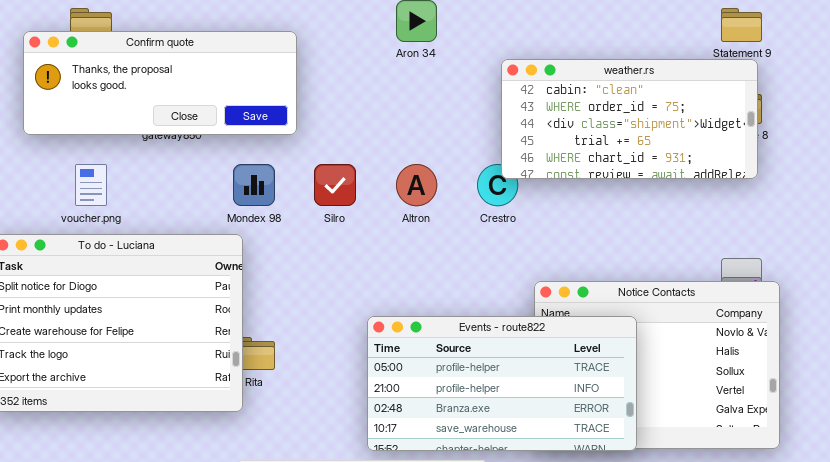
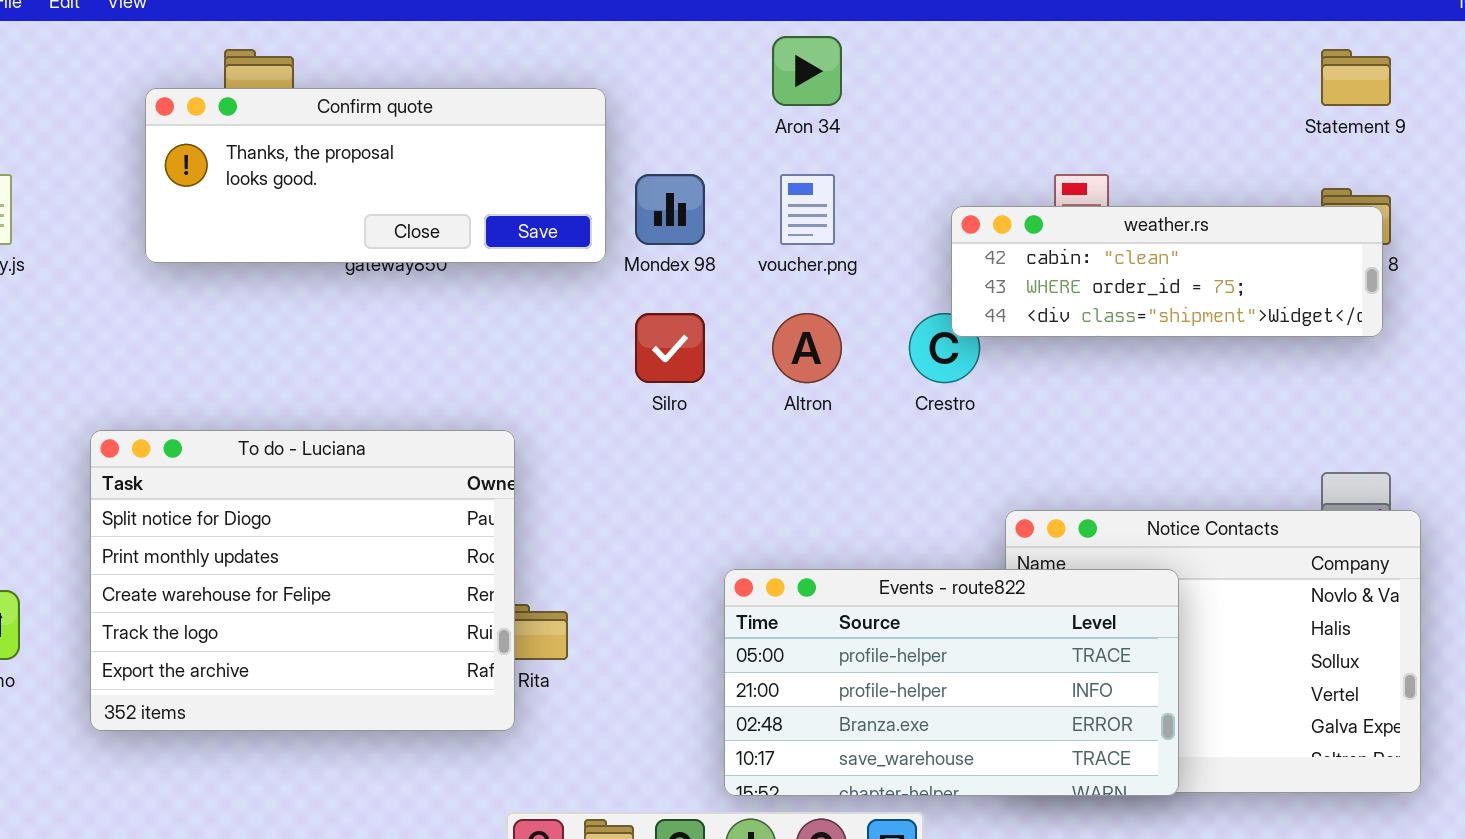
weather.rs: [501,59,758,179] -> [951,206,1383,337], resized
voucher.png: [75,164,107,206] -> [780,174,835,245], moved
Mondex 98: [233,164,275,206] -> [635,174,705,245], moved

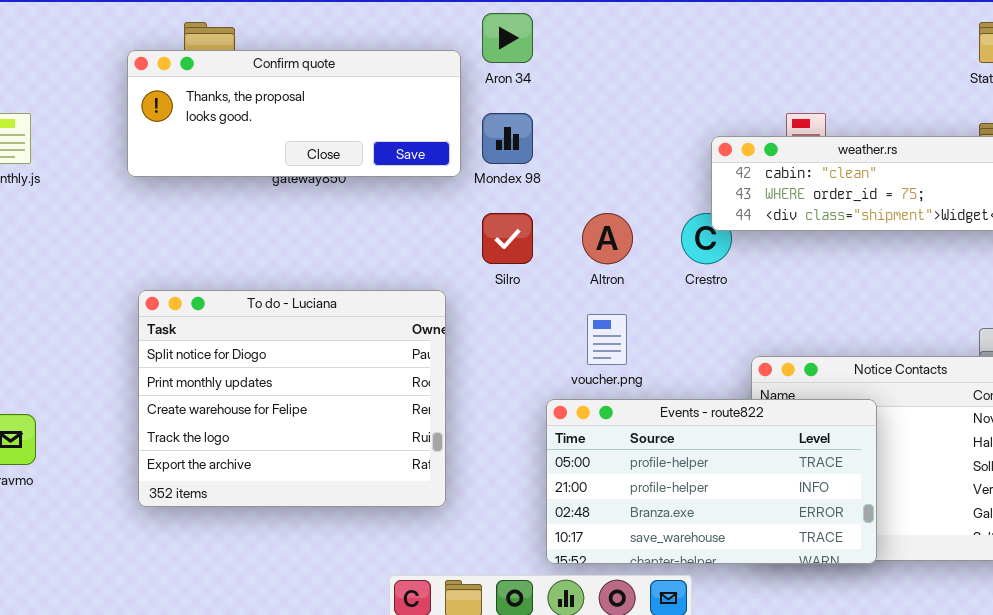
Aron 34: [772,36,842,106] -> [482,13,533,63], moved
voucher.png: [780,174,835,245] -> [587,314,627,365], moved
To do - Luciana: [90,430,515,731] -> [138,290,446,507], moved

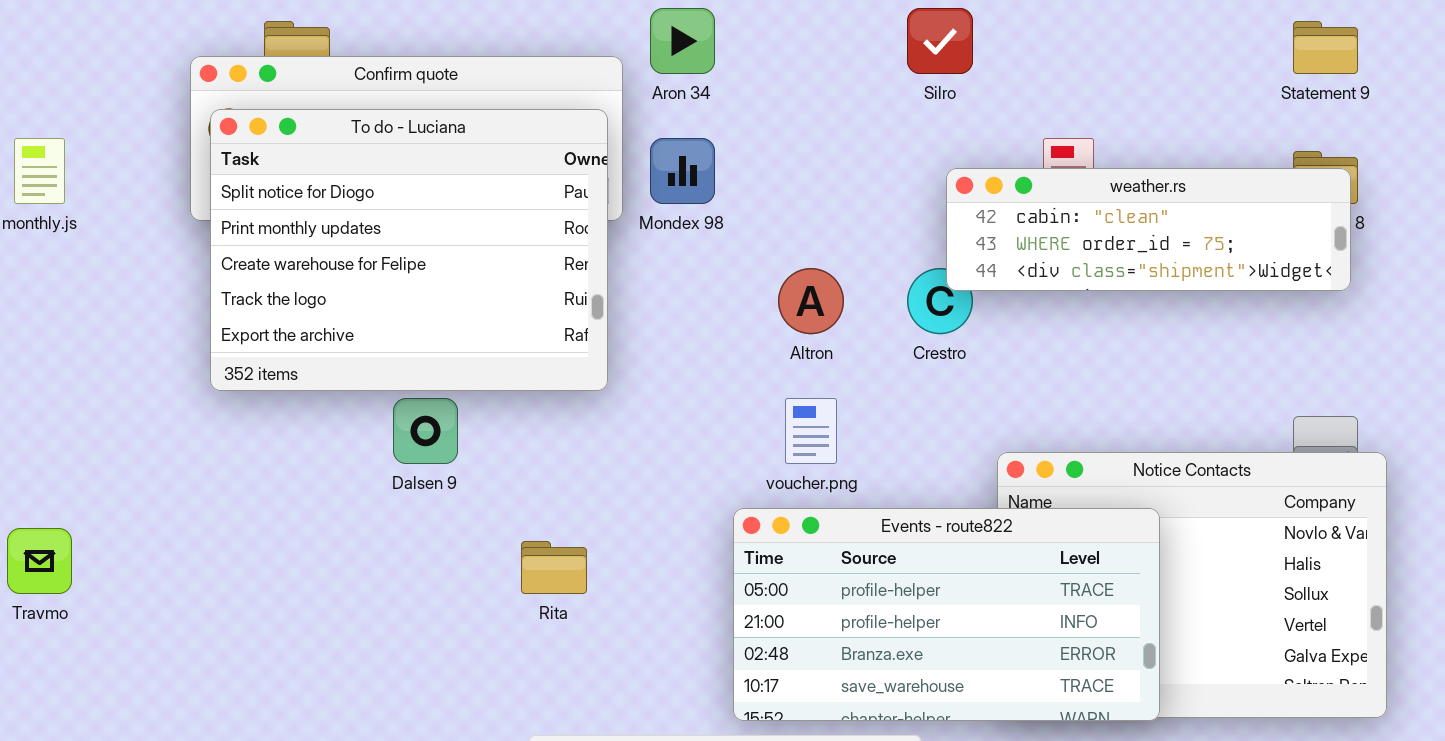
Silro: [482,213,533,264] -> [907,8,973,74], moved
To do - Luciana: [138,290,446,507] -> [210,109,608,391], moved

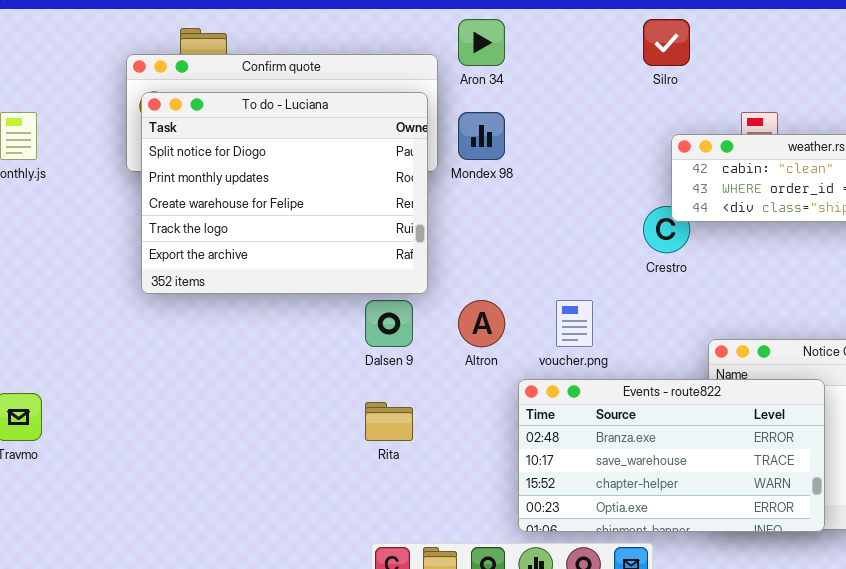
Altron: [778,268,844,334] -> [458,300,505,347], moved
Dalsen 9: [393,398,458,464] -> [365,300,413,347], moved
Events - route822: [733,508,1160,721] -> [518,379,825,532], scrolled down 2 rows

